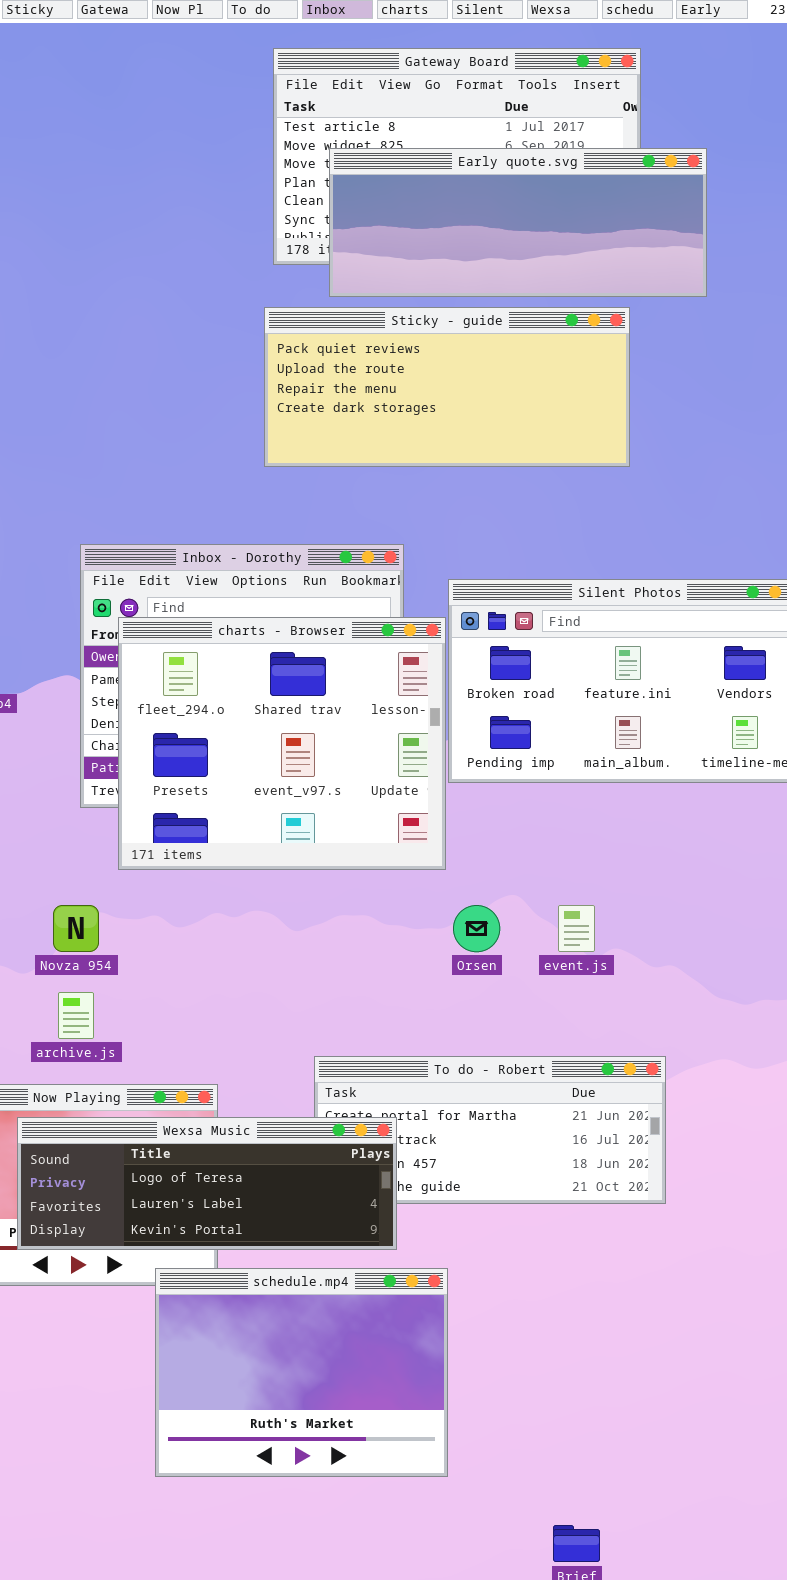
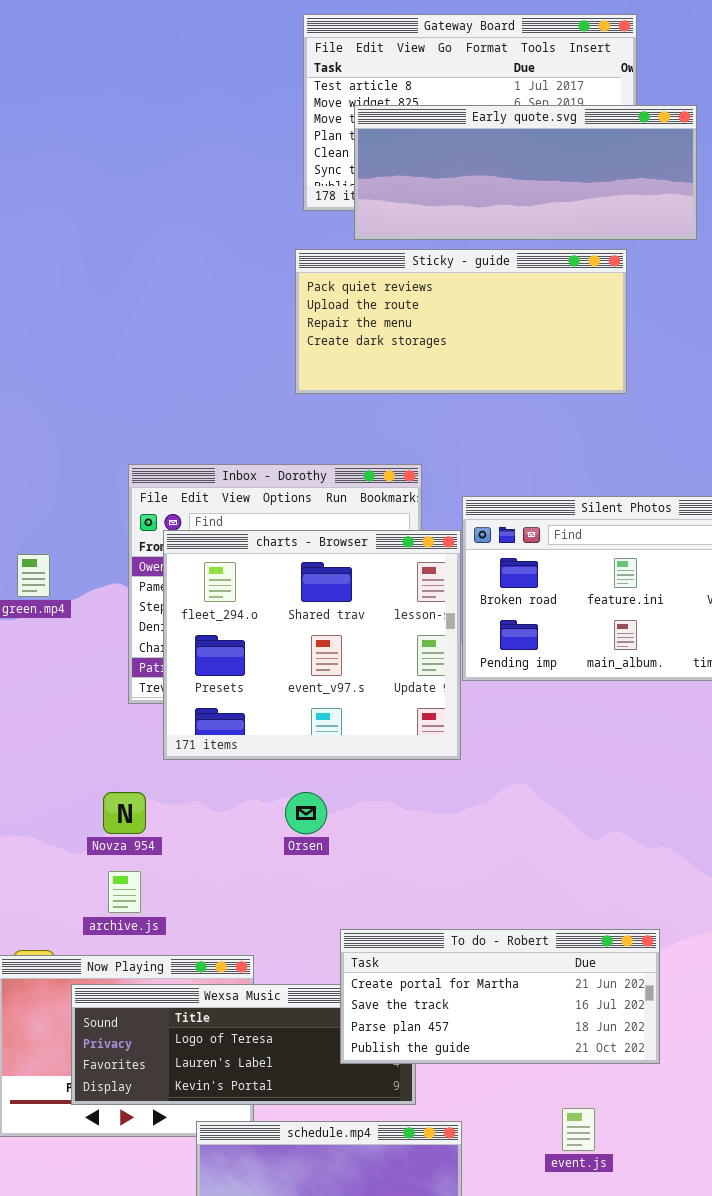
Orsen: [453,905,500,952] -> [285,792,327,834], moved
event.js: [558,905,595,952] -> [562,1108,595,1151], moved
To do - Robert: [314,1056,666,1204] -> [340,929,660,1064], raised

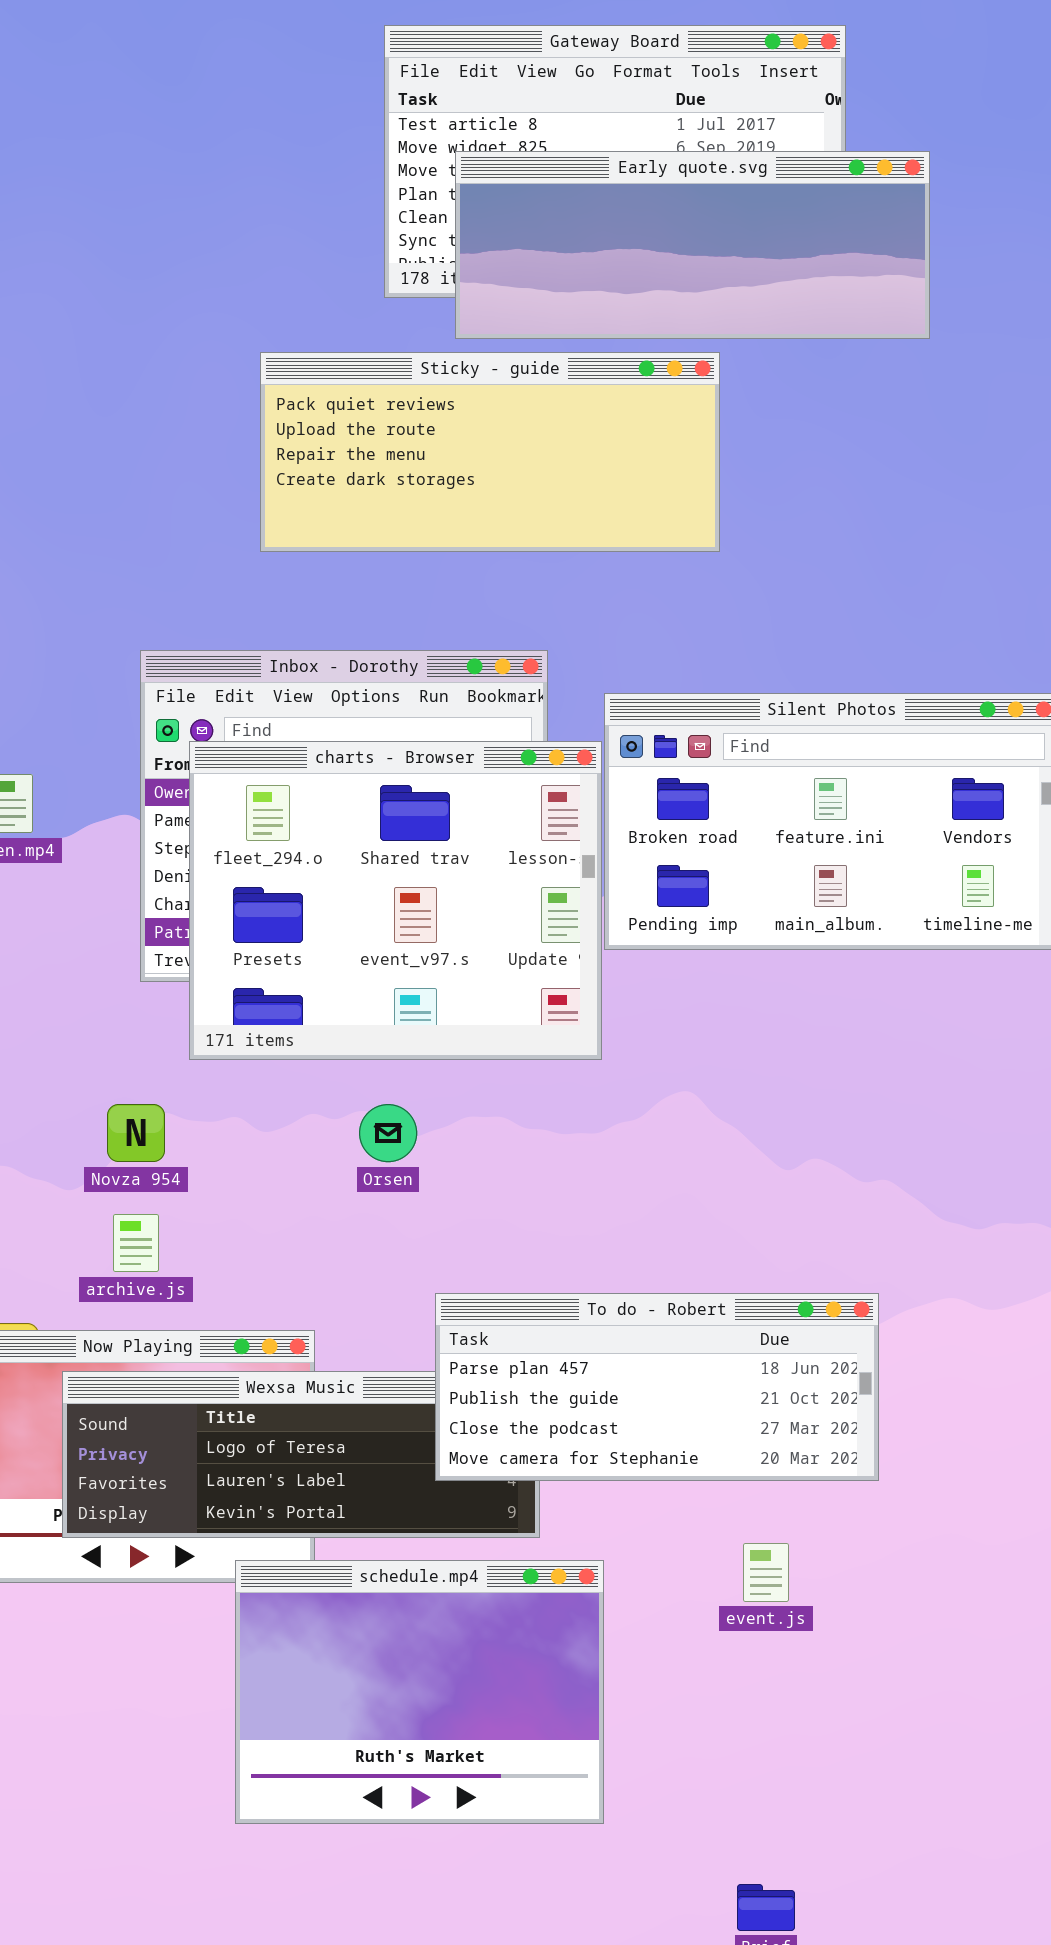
Sticky - guide: [295,249,627,394] -> [260,352,720,552], moved
To do - Robert: [340,929,660,1064] -> [435,1293,879,1481], scrolled down 2 rows

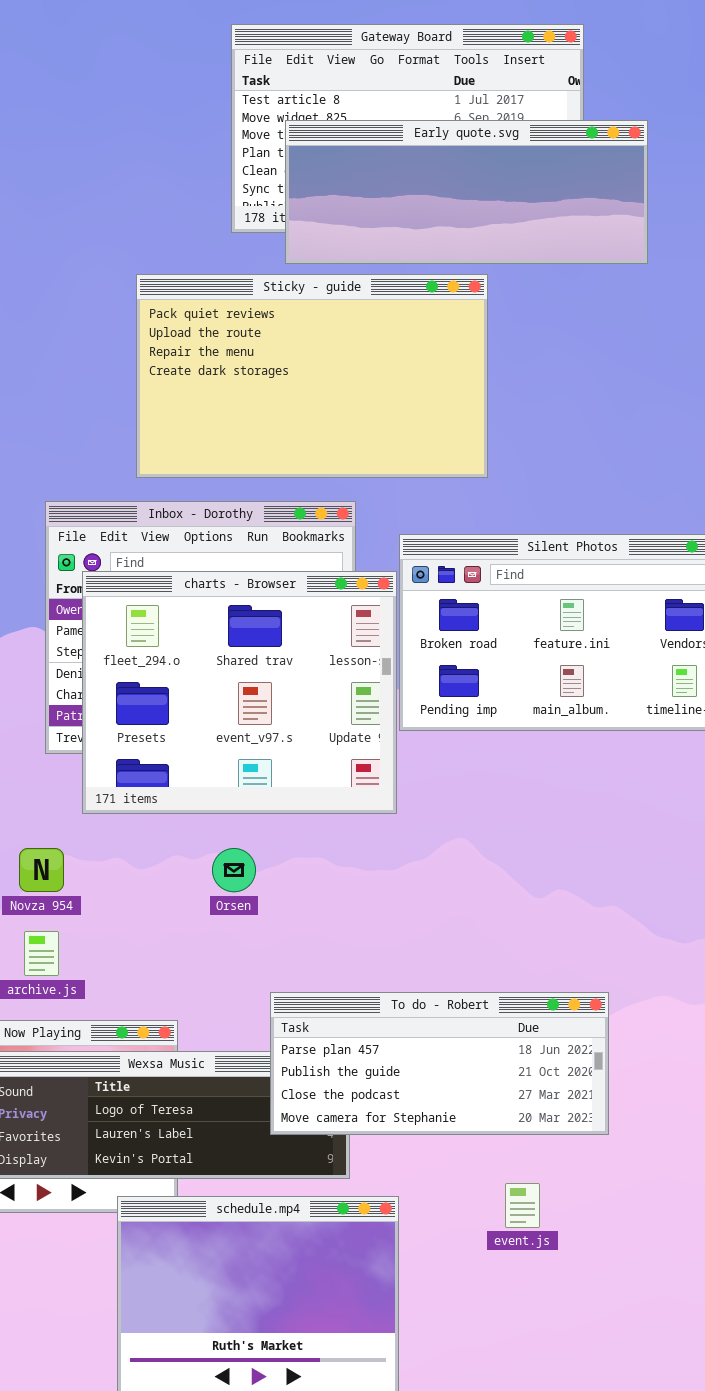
Sticky - guide: [260,352,720,552] -> [136,274,488,478], resized

